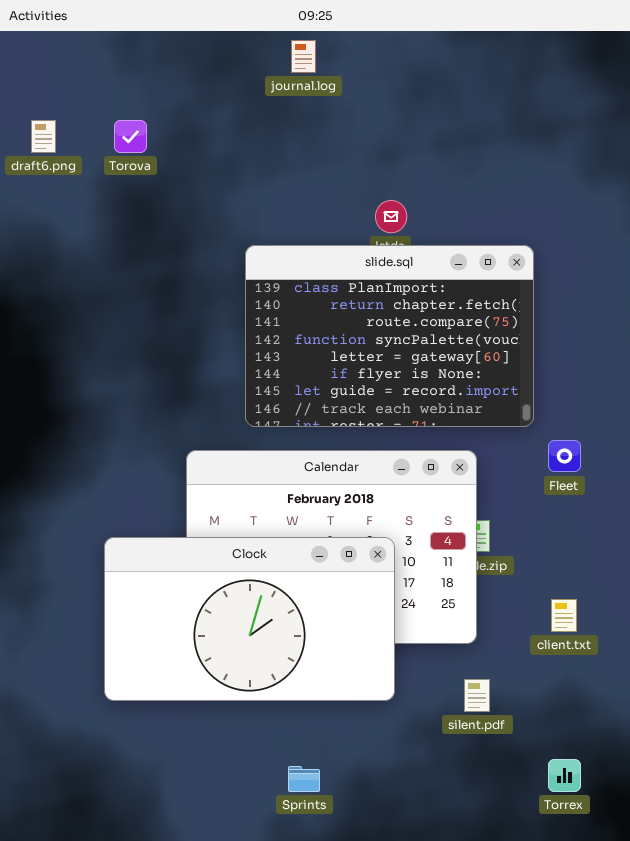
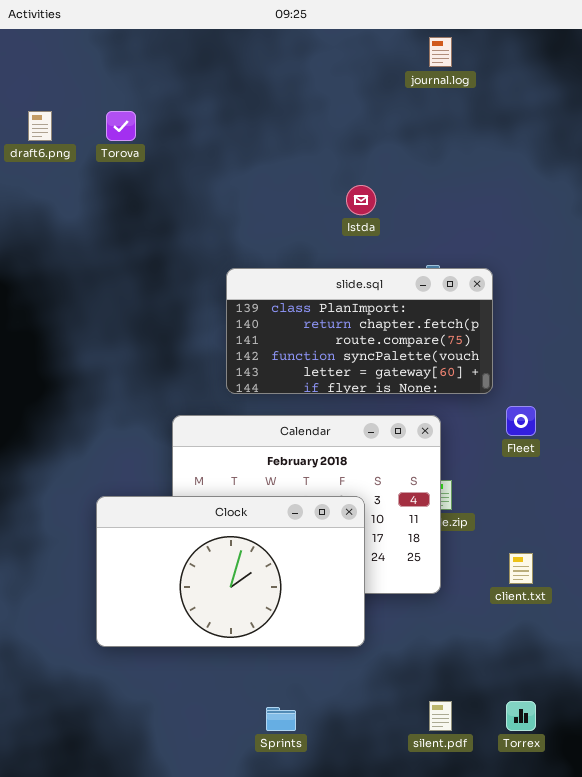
journal.log: [291,40,316,73] -> [429,37,452,67], moved
slide.sql: [245,245,534,427] -> [226,268,493,394], resized
silent.pdf: [464,679,490,712] -> [429,701,452,731], moved

